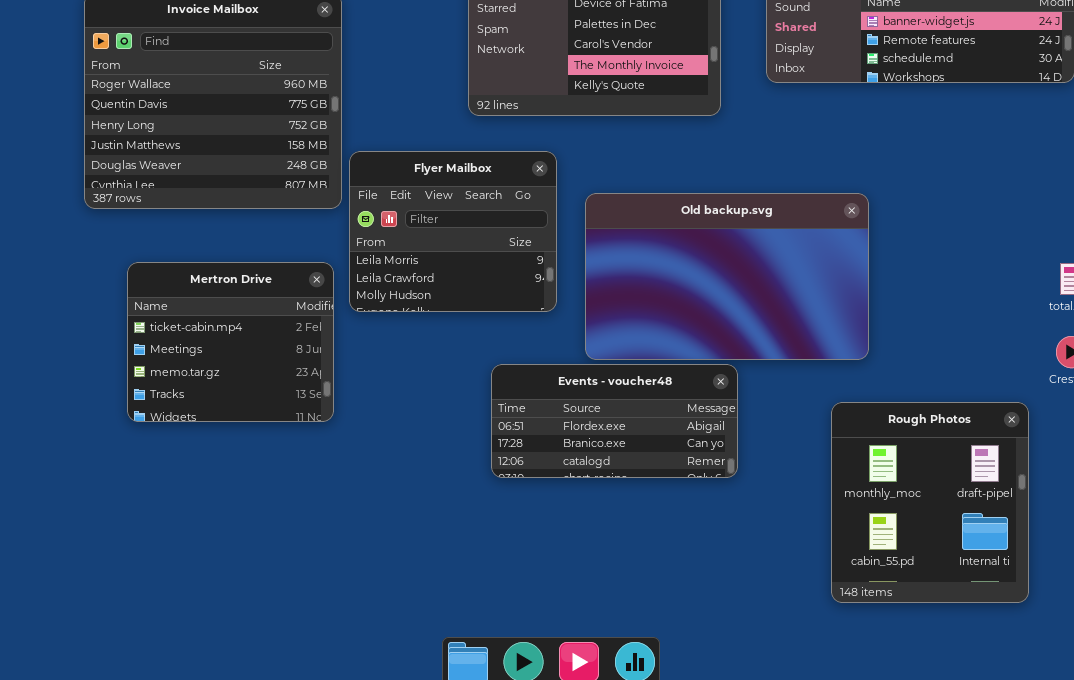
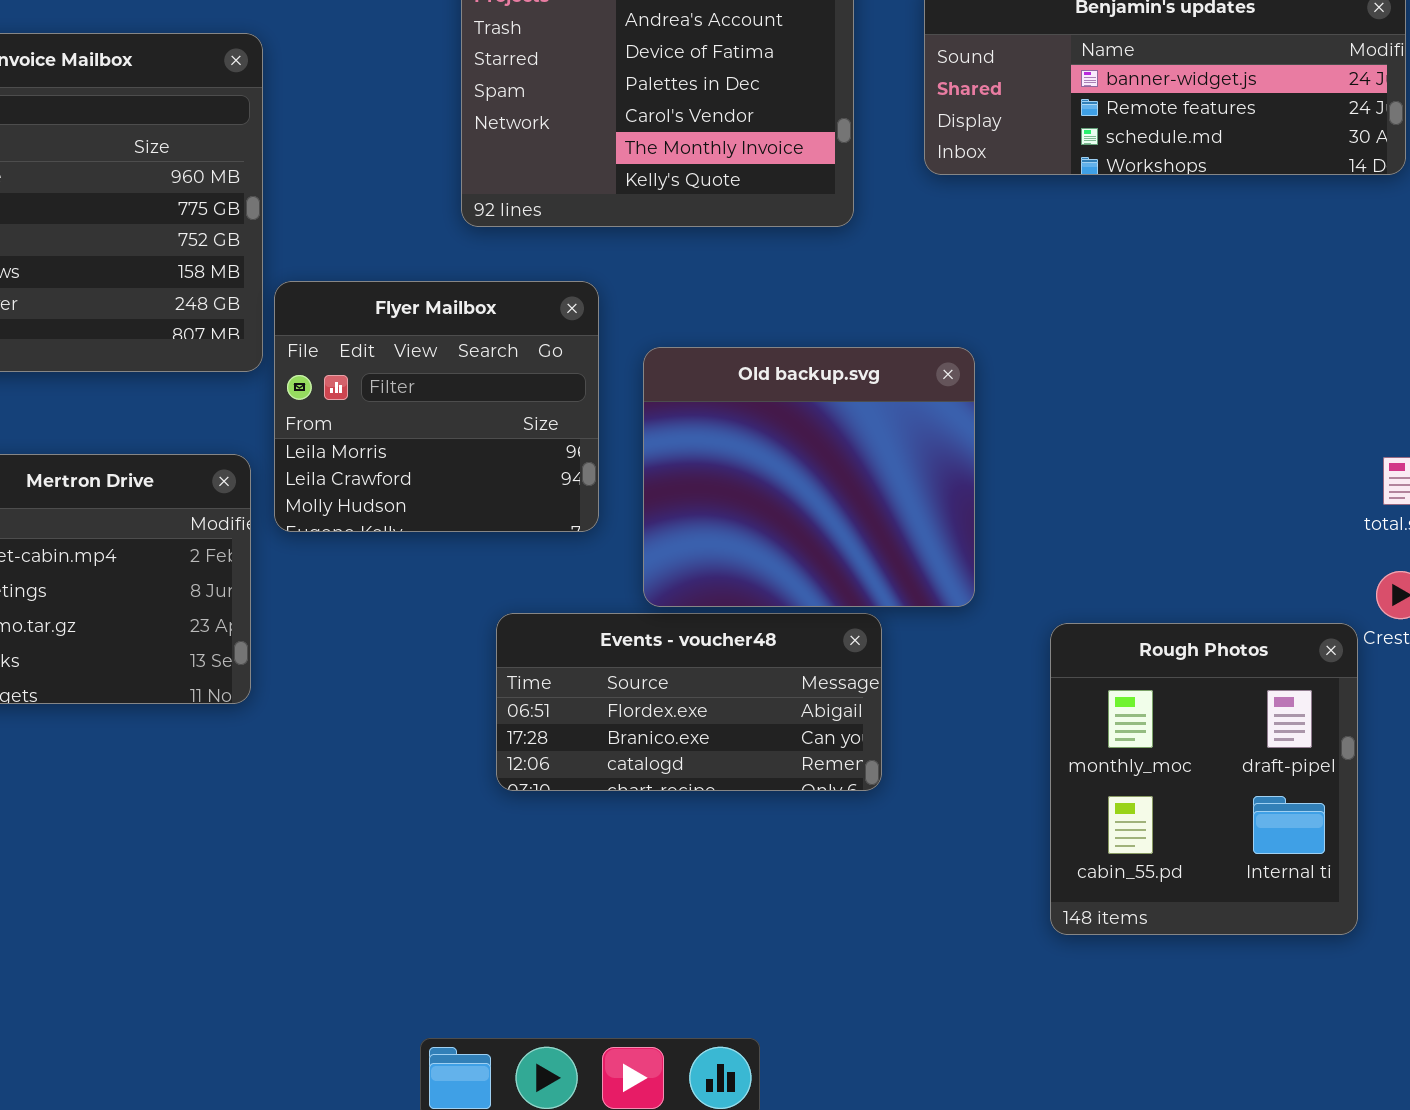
Old backup.svg: [585,193,869,360] -> [643,347,975,607], resized
Rough Photos: [831,402,1029,603] -> [1050,623,1358,935], moved

